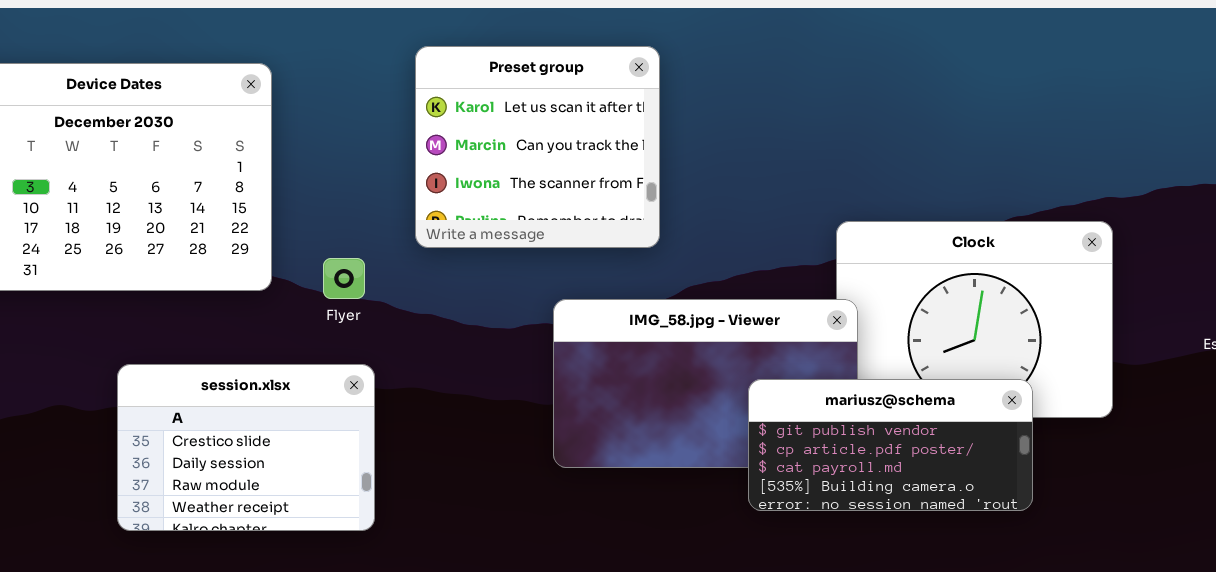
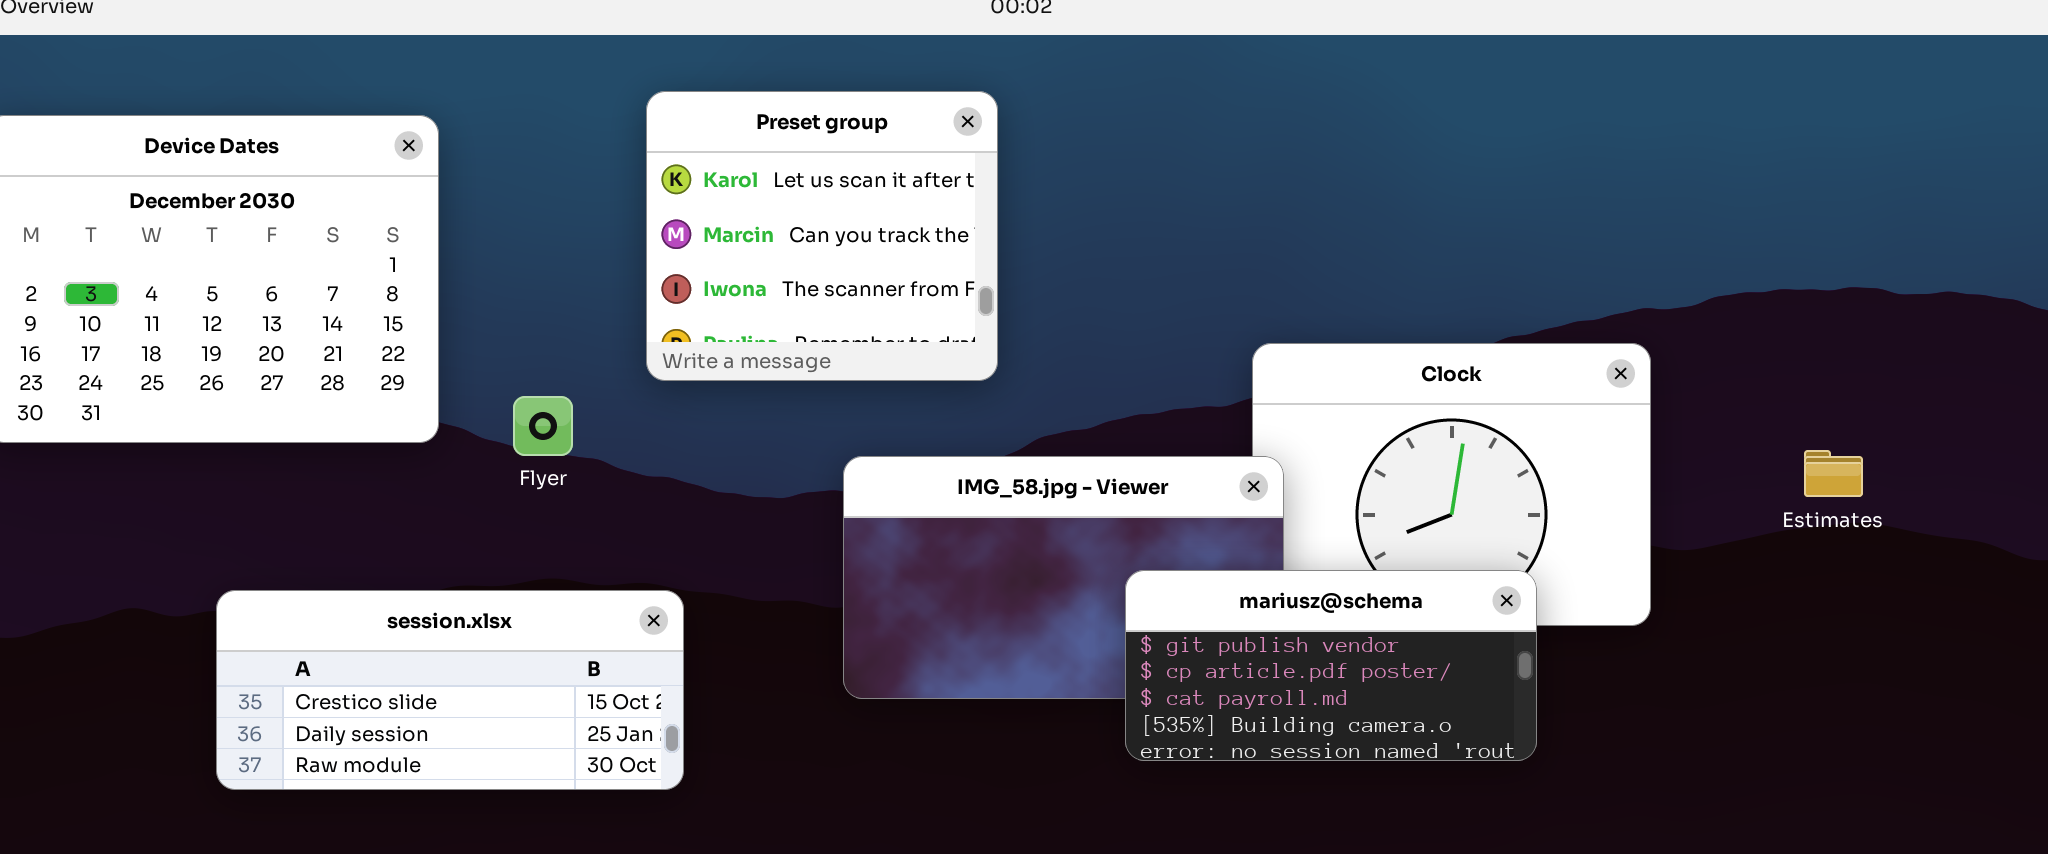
session.xlsx: [117,364,375,531] -> [216,590,684,790], resized

